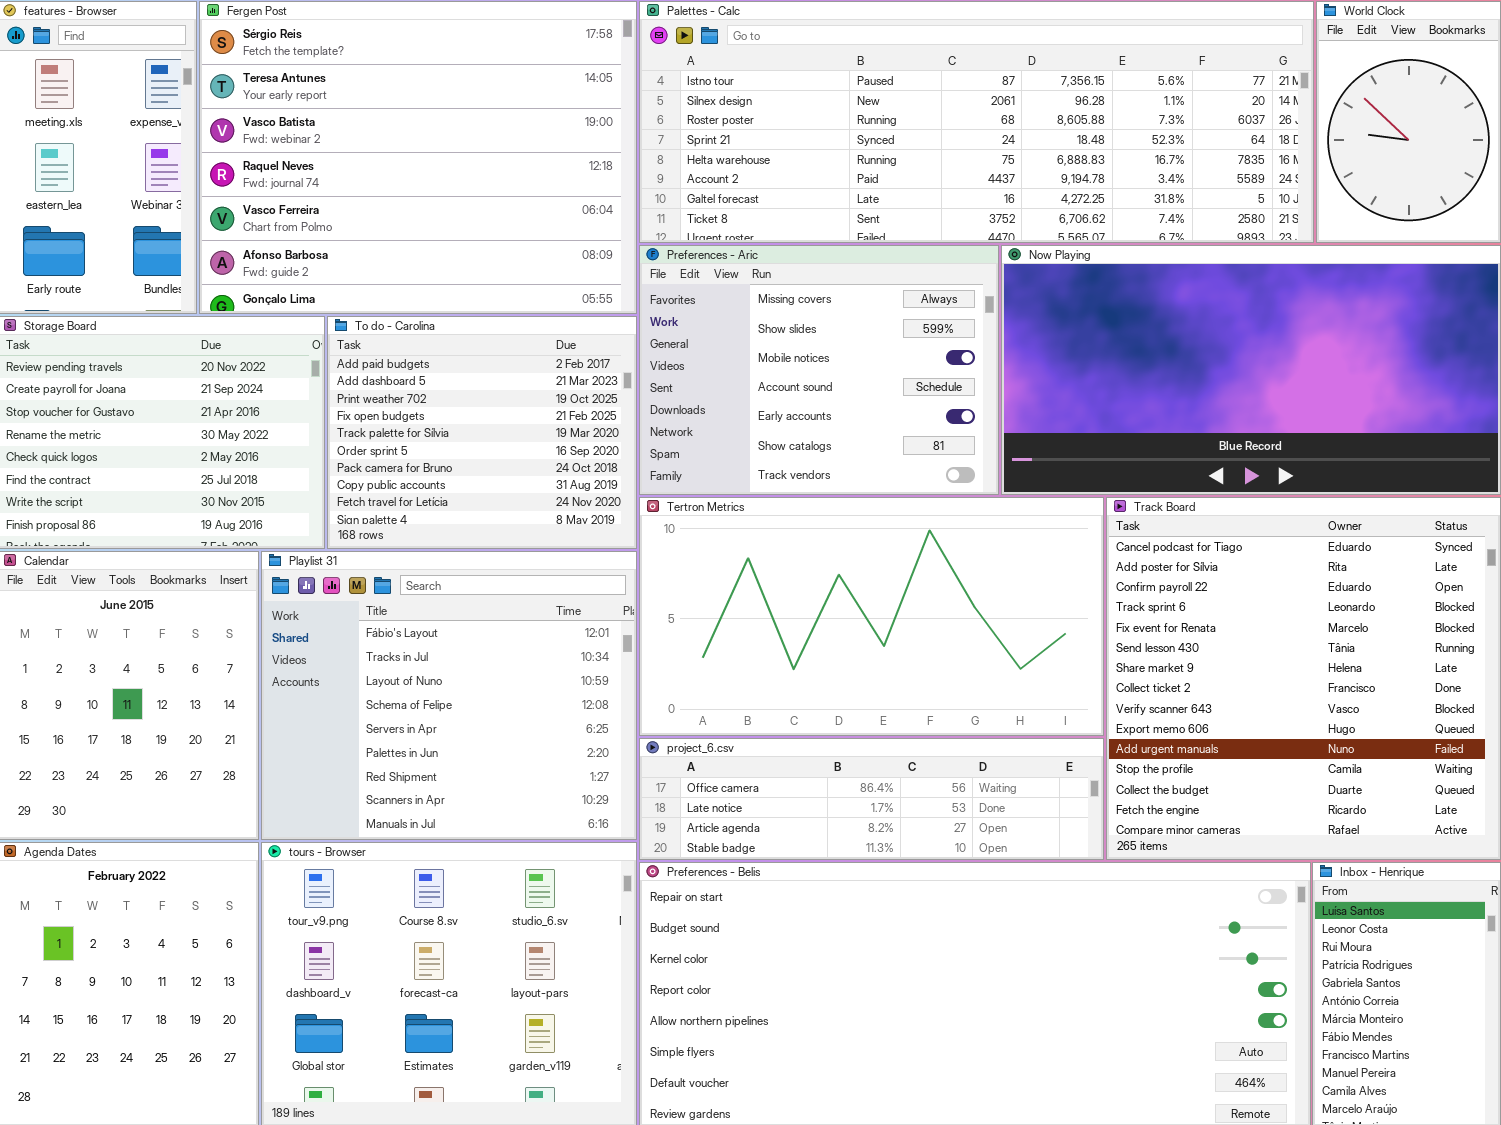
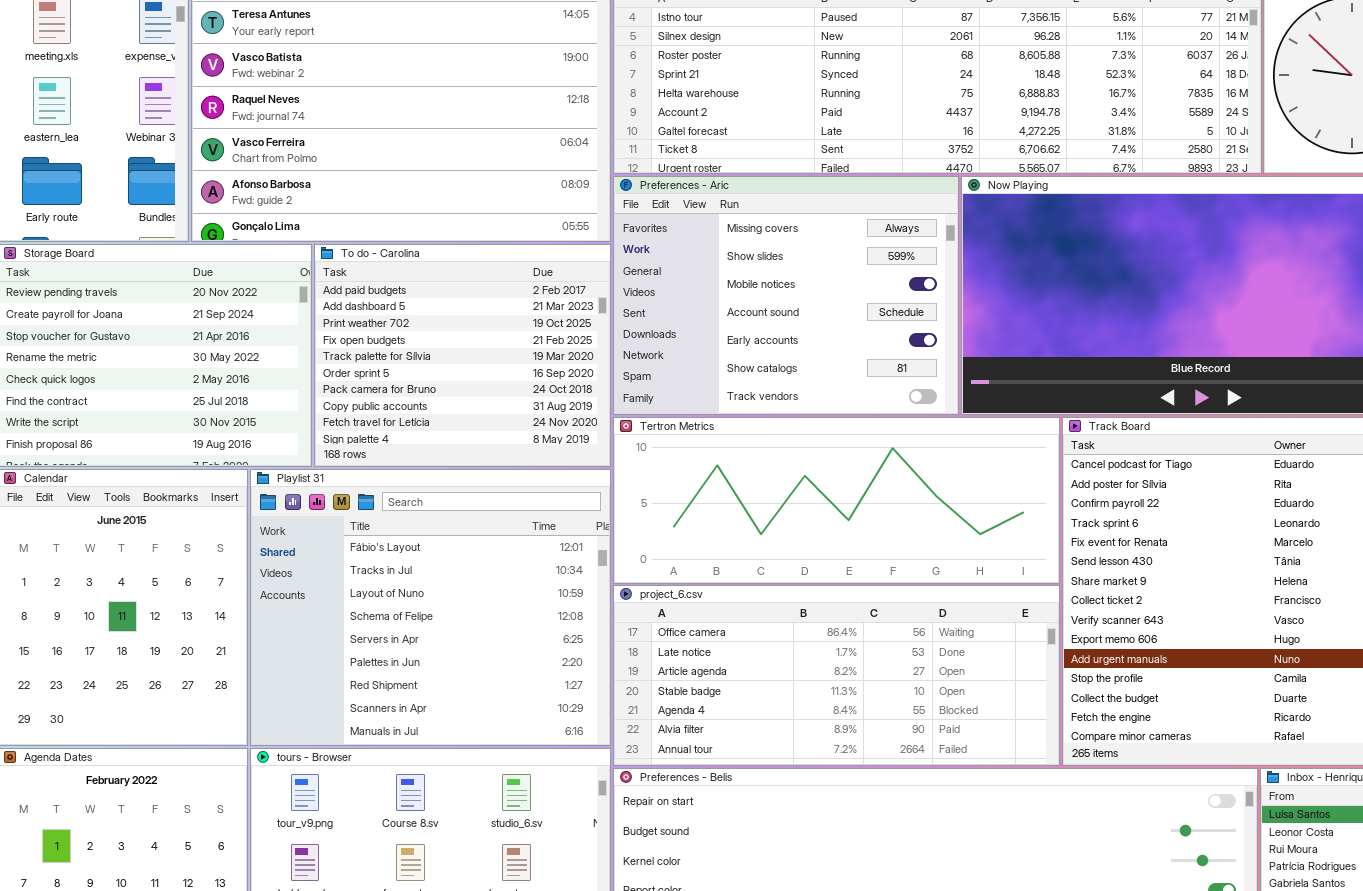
Tertron Metrics: [639,497,1104,736] -> [613,417,1060,584], resized
project_6.csv: [639,738,1104,860] -> [613,585,1060,766], resized

